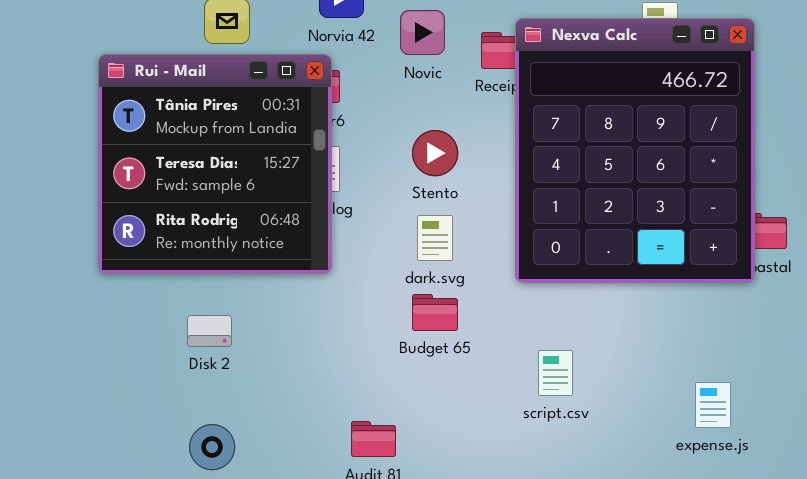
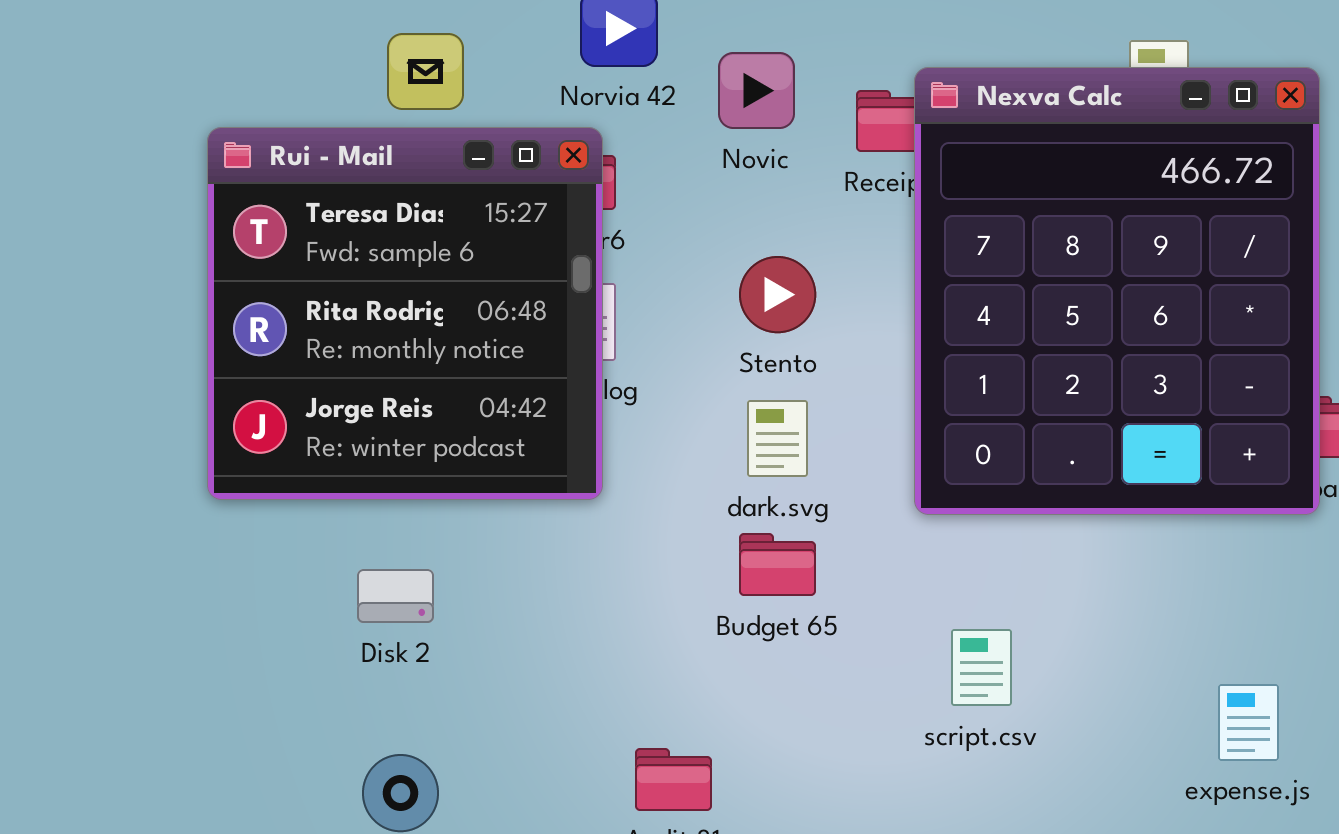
Rui - Mail: [98,54,332,274] -> [207,127,603,500], scrolled down 1 row

